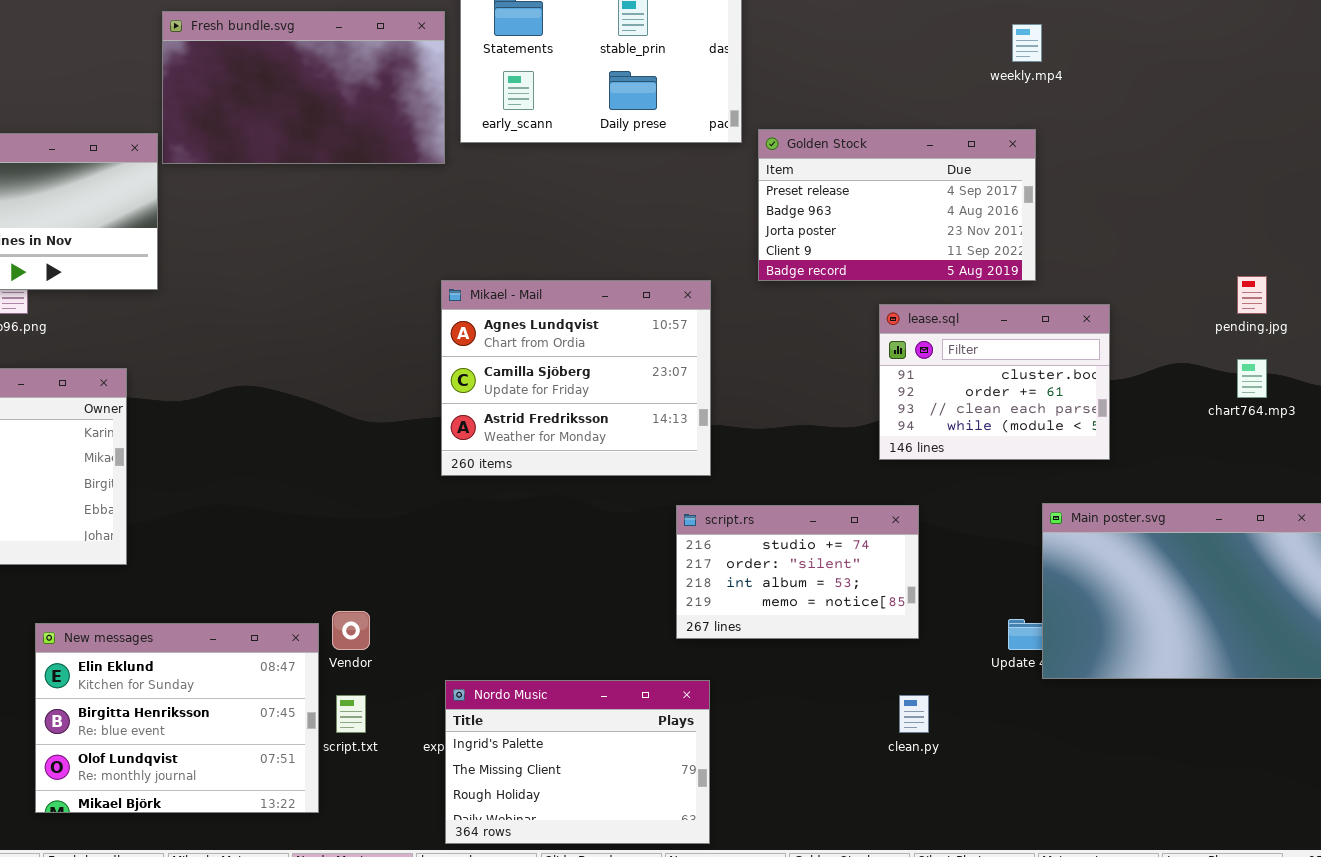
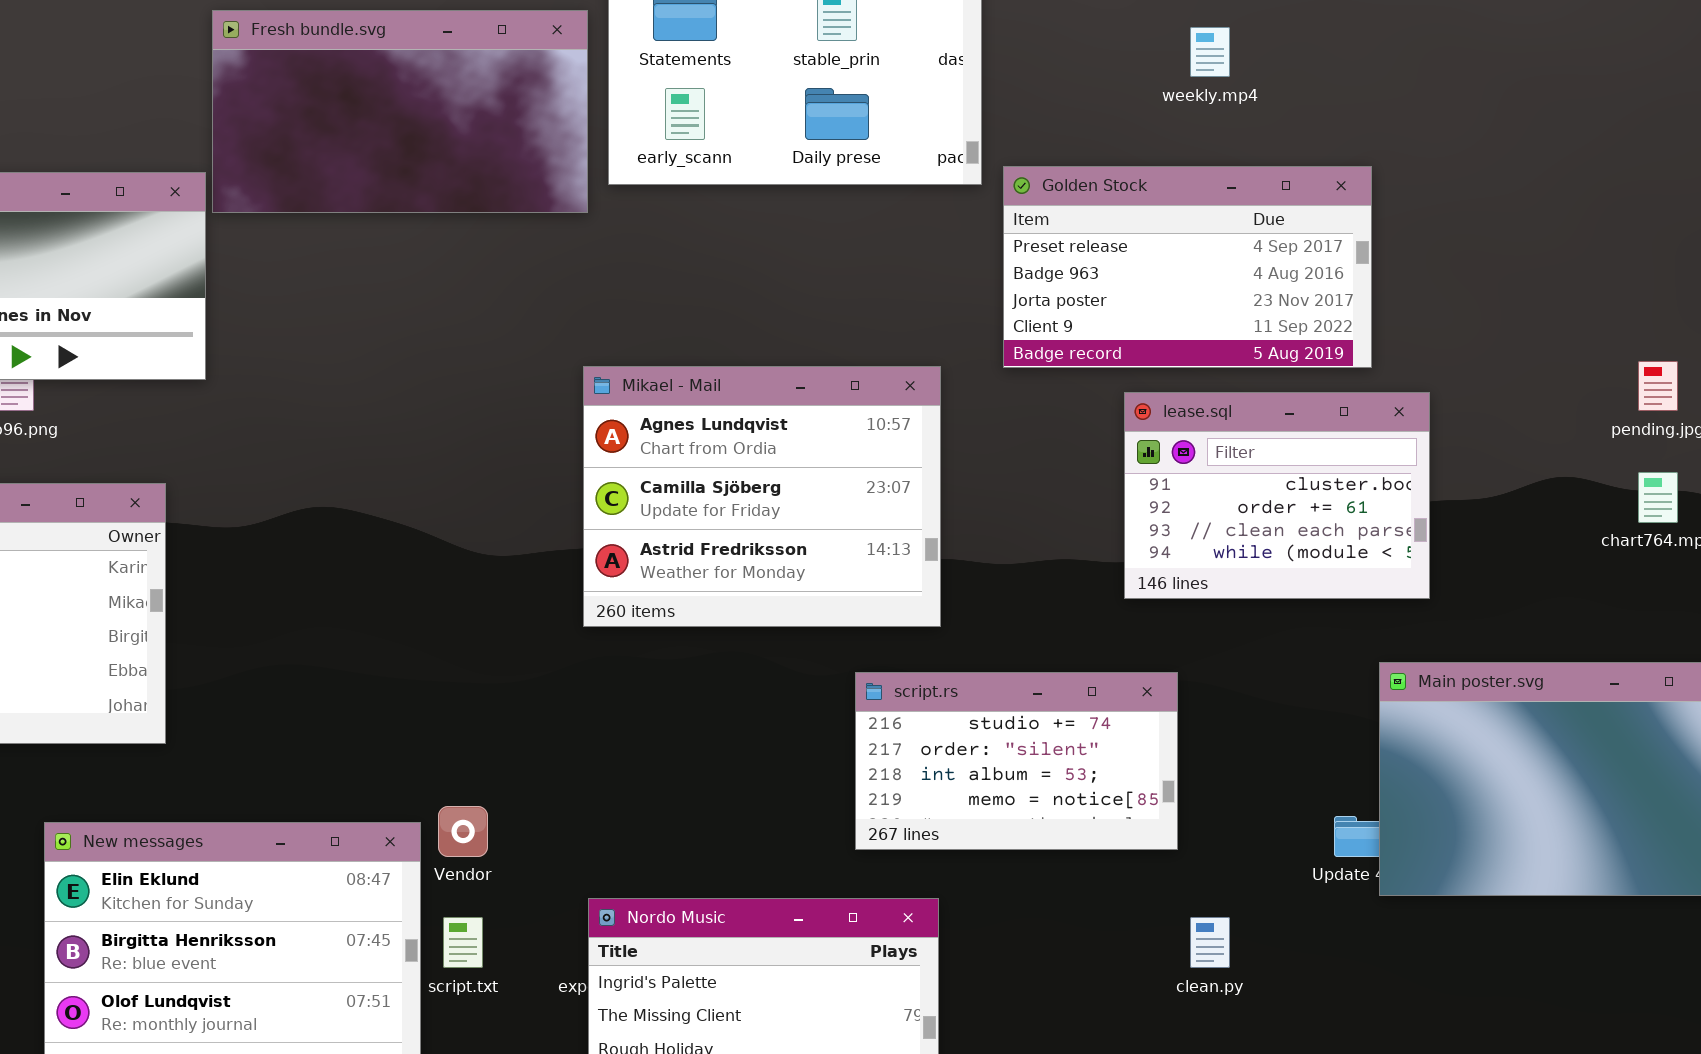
weekly.mp4: [1012,24,1042,62] -> [1190,27,1230,77], moved
lease.sql: [879,304,1110,460] -> [1124,392,1430,599], moved
script.rs: [676,505,919,639] -> [855,672,1178,850], moved

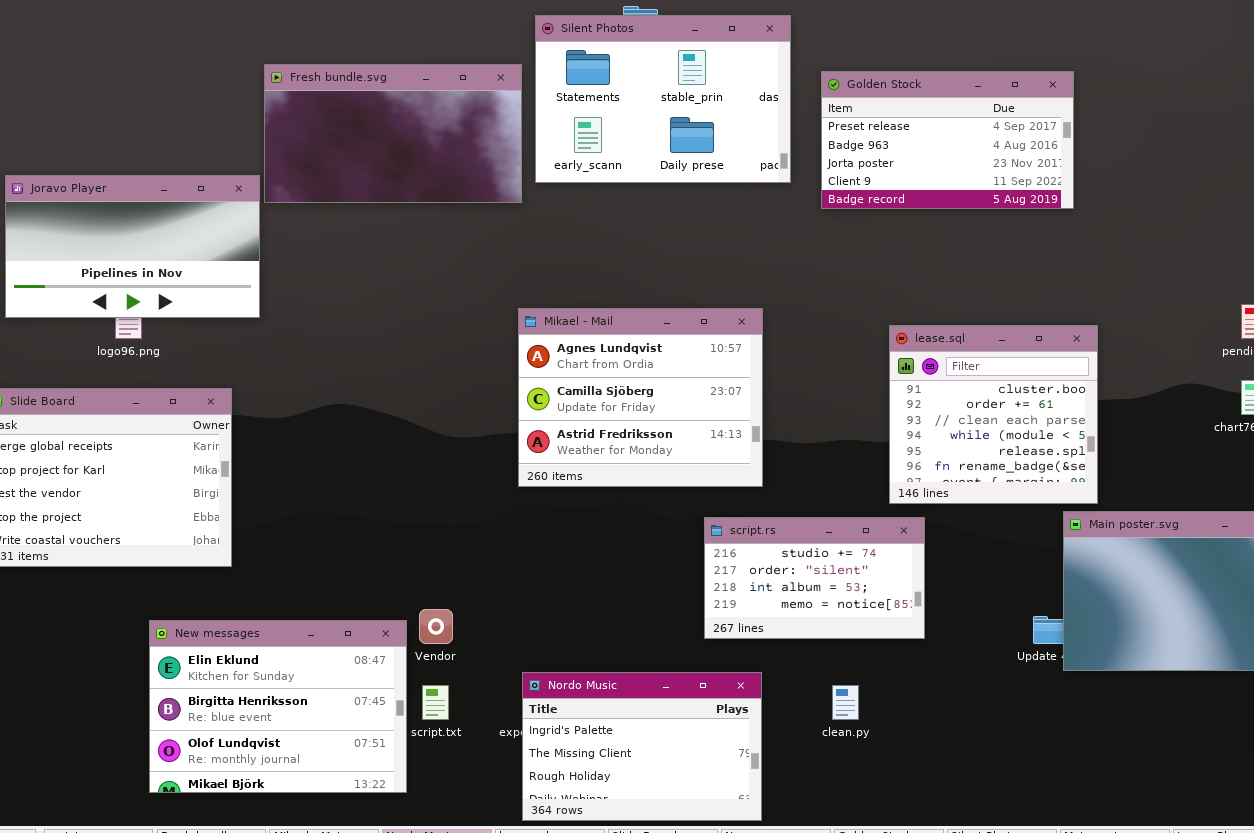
Golden Stock: [1003,166,1372,368] -> [821,71,1074,209], moved
lease.sql: [1124,392,1430,599] -> [889,325,1098,504], resized
clean.py: [1190,917,1230,968] -> [832,685,859,720], moved

